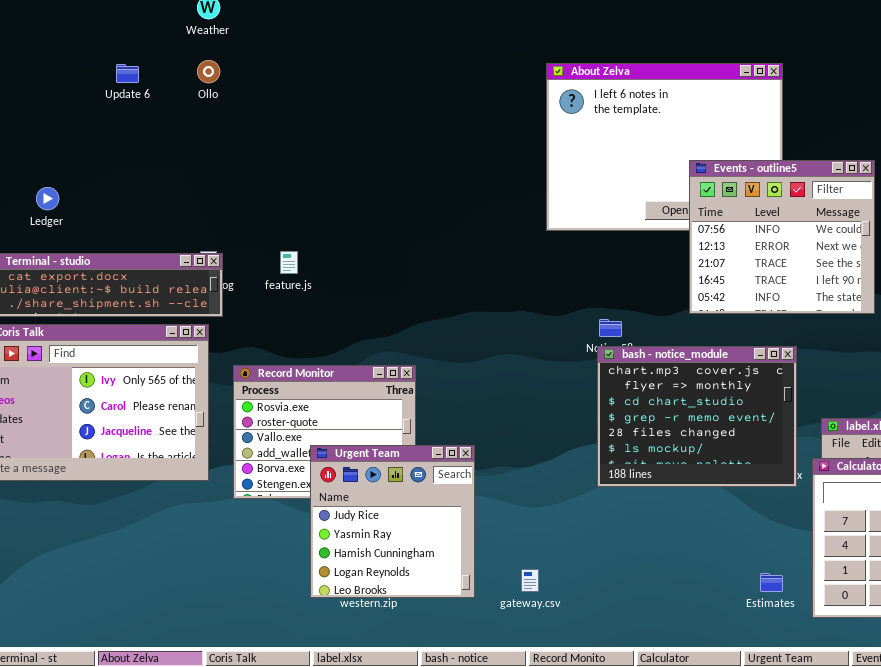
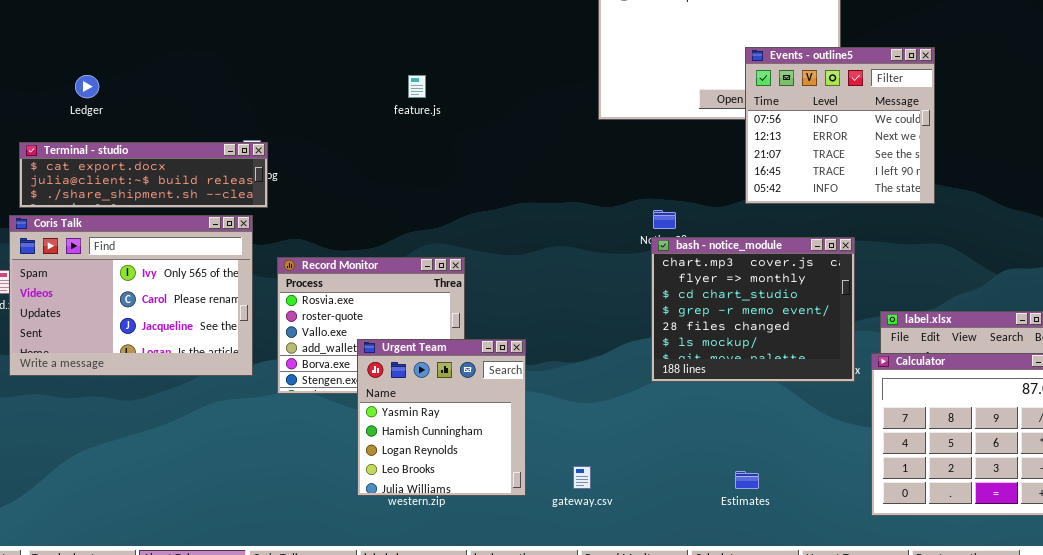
feature.js: [280,251,298,274] -> [408,75,426,98], moved
Urgent Team: [310,445,475,598] -> [357,339,526,496], scrolled down 1 row
Estimates: [760,573,783,592] -> [735,471,759,489], moved

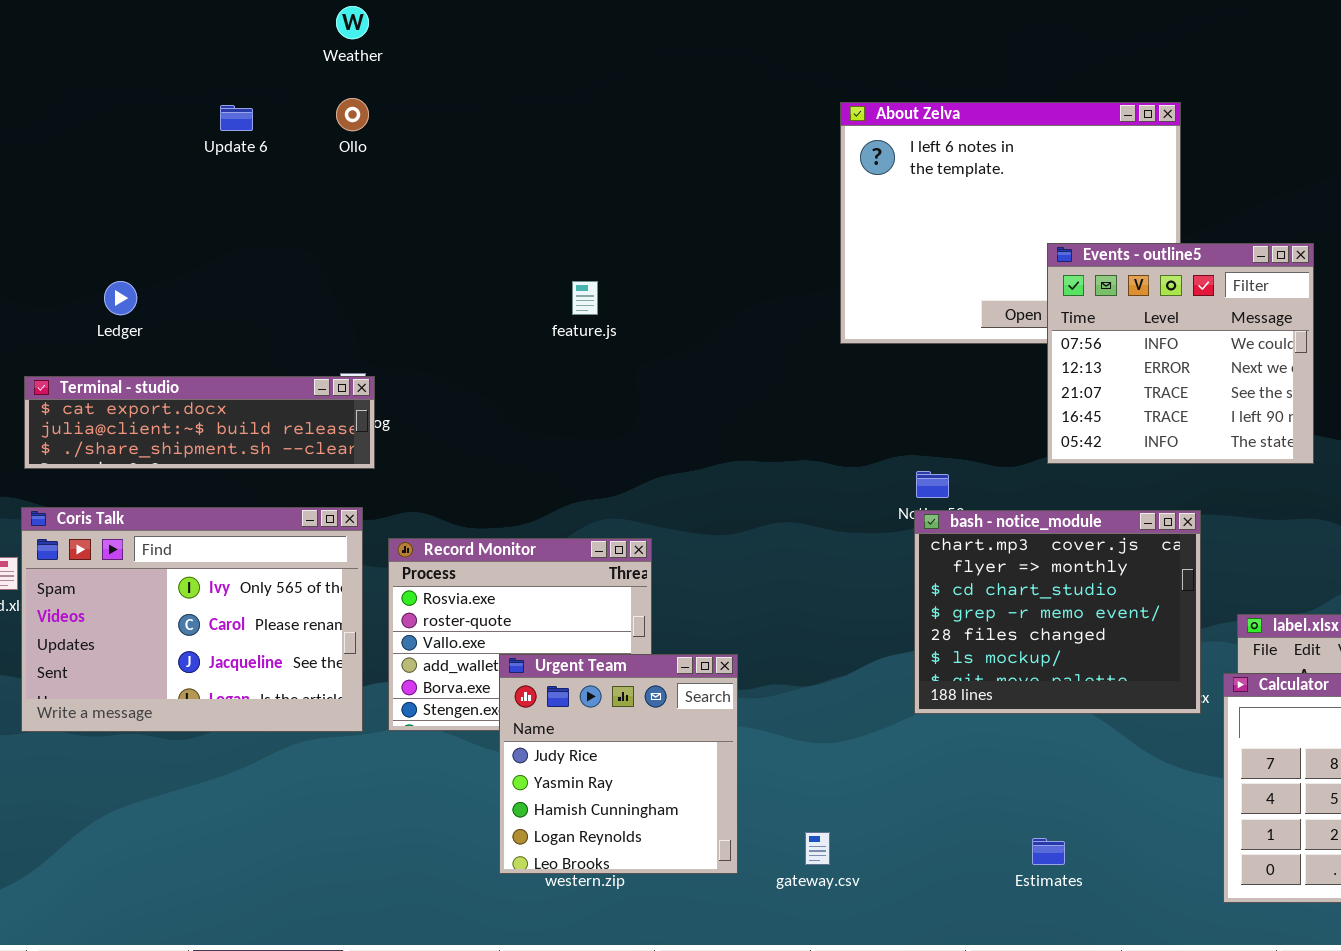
Coris Talk: [9,215,253,376] -> [21,507,363,732], moved
Urgent Team: [357,339,526,496] -> [499,654,738,874], scrolled up 1 row

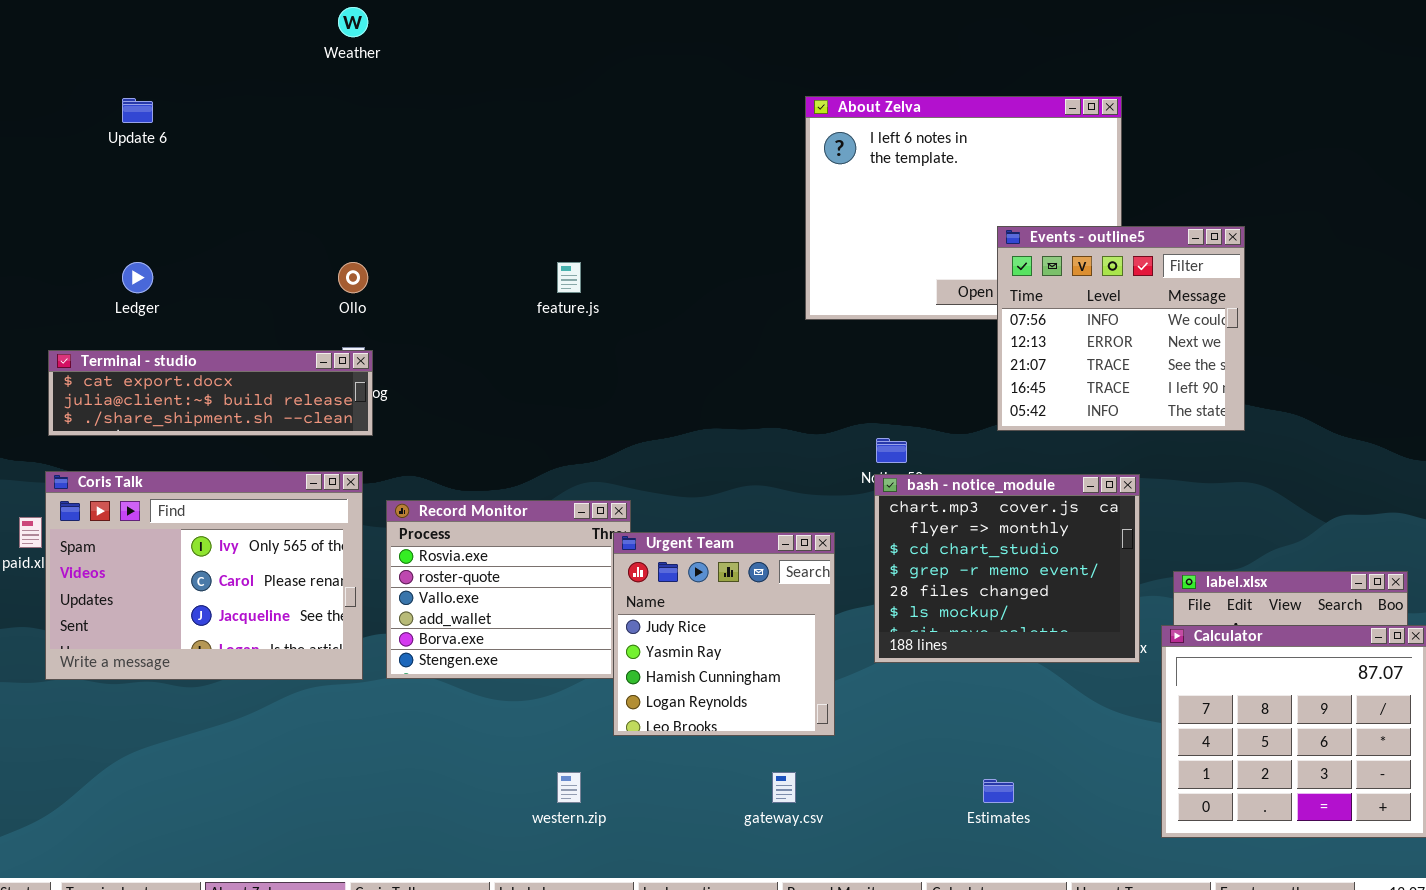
Ollo: [336,98,369,131] -> [338,262,368,293], moved
Update 6: [220,105,253,131] -> [122,98,153,123], moved
Urgent Team: [499,654,738,874] -> [613,532,835,736], moved

